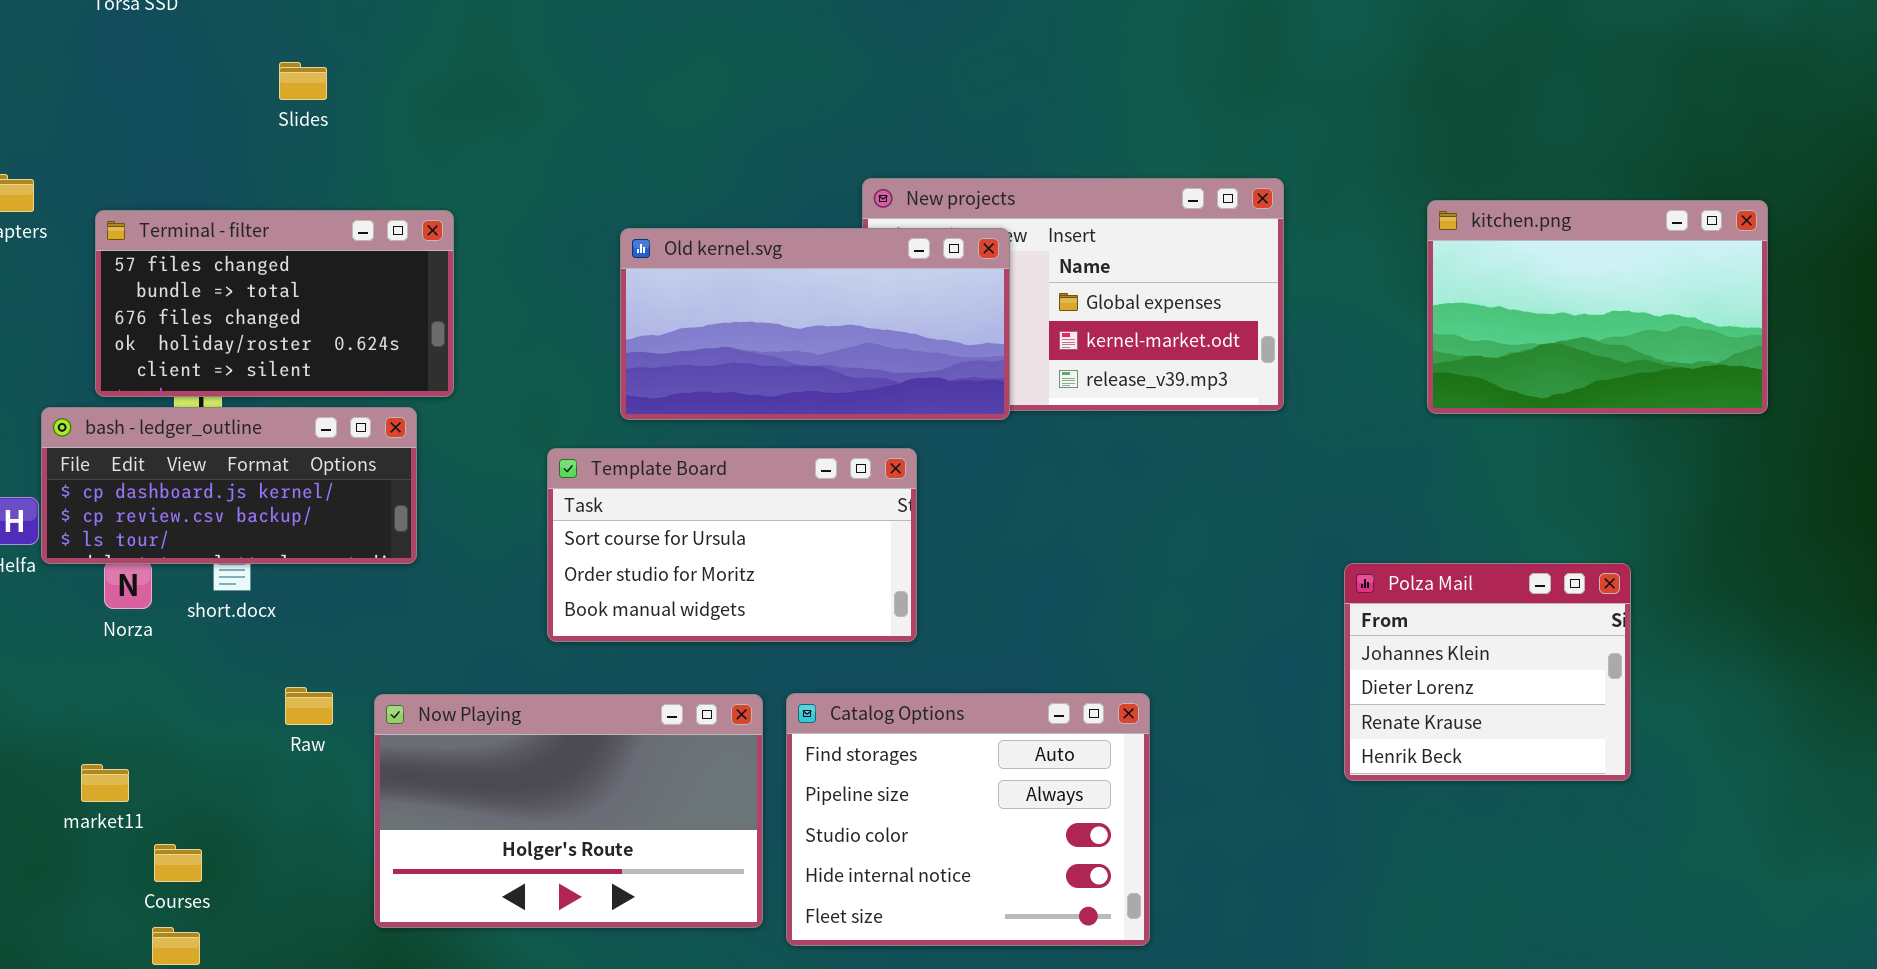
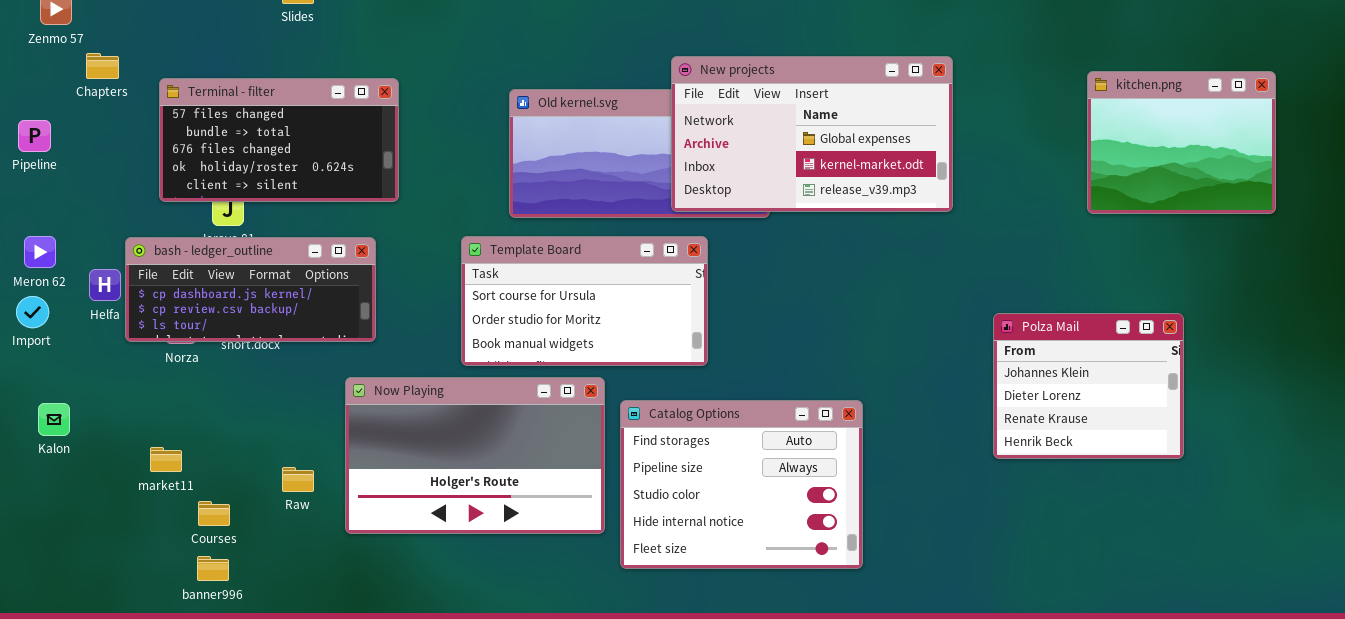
New projects: [862,178,1284,411] -> [671,56,953,212], raised
kitchen.png: [1427,200,1768,414] -> [1087,71,1276,214], resized
bash - ledger_outline: [41,407,417,564] -> [125,237,376,342], moved
Raw: [285,687,333,725] -> [282,467,314,492], moved
Now Playing: [374,694,763,928] -> [345,377,605,534], moved

